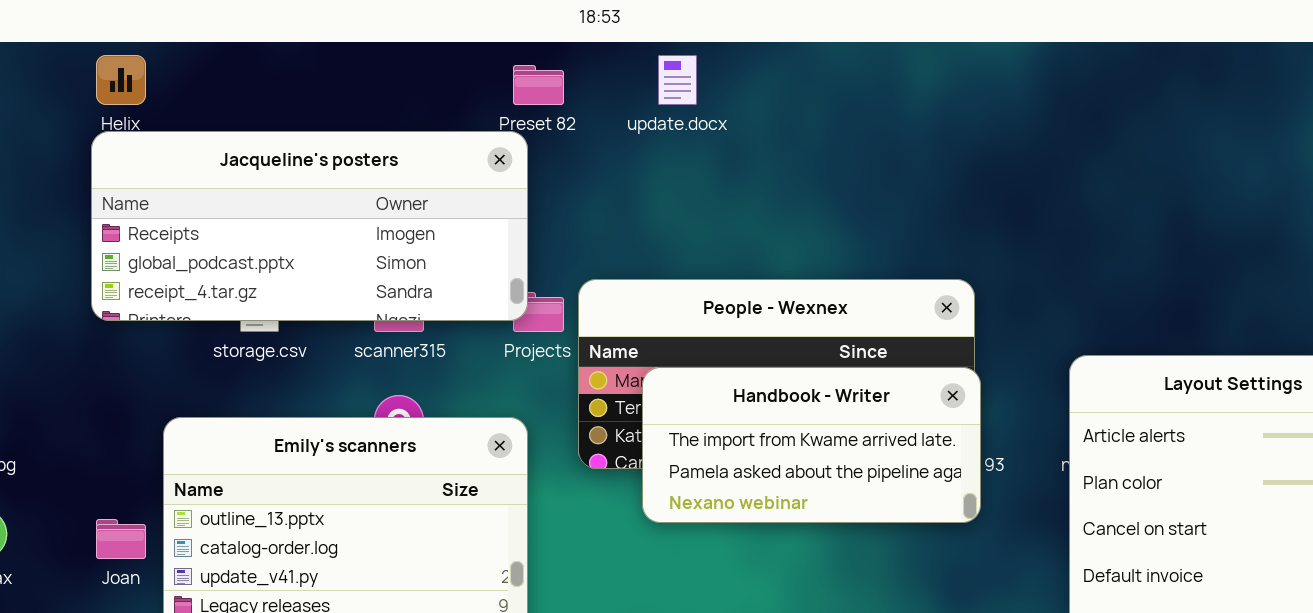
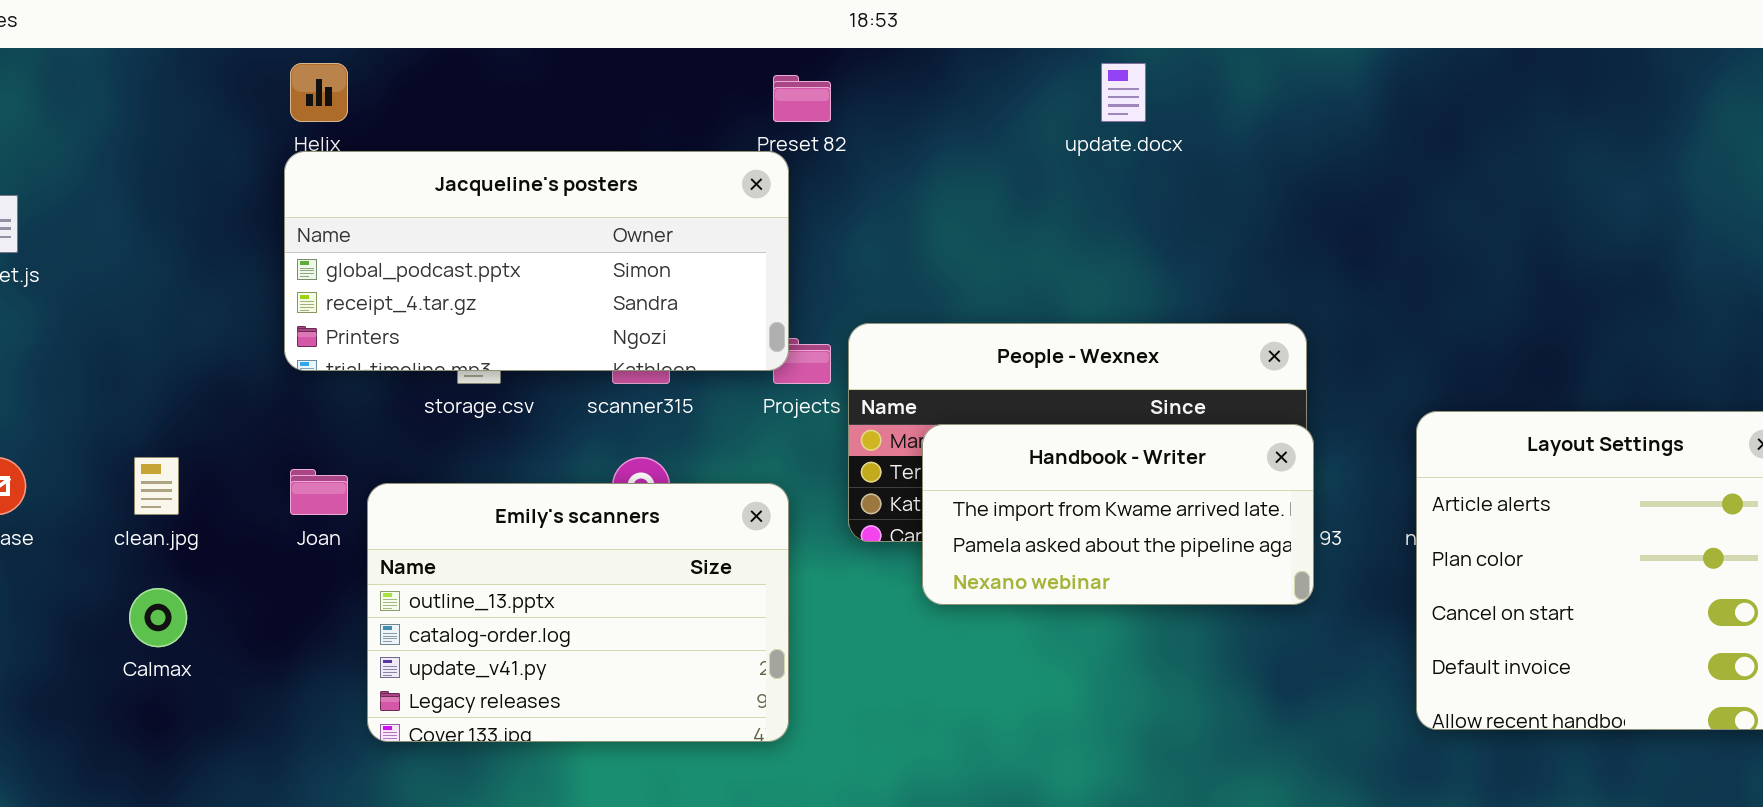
update.docx: [658,55,697,105] -> [1101,63,1146,122], moved
Jacqueline's posters: [91,131,528,321] -> [284,151,789,371], scrolled down 1 row
Joan: [96,519,146,559] -> [290,469,348,515], moved

